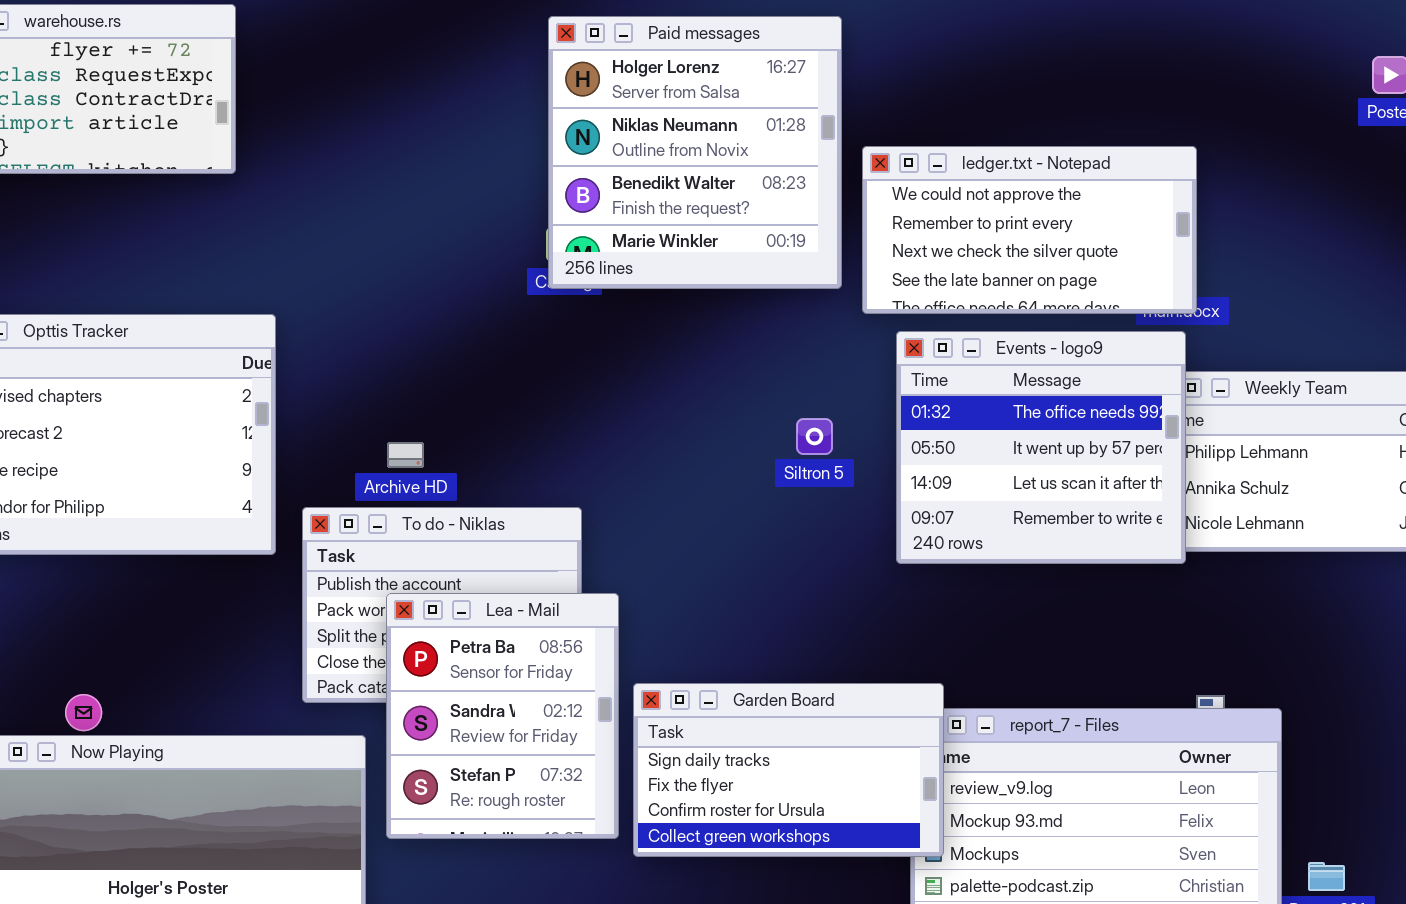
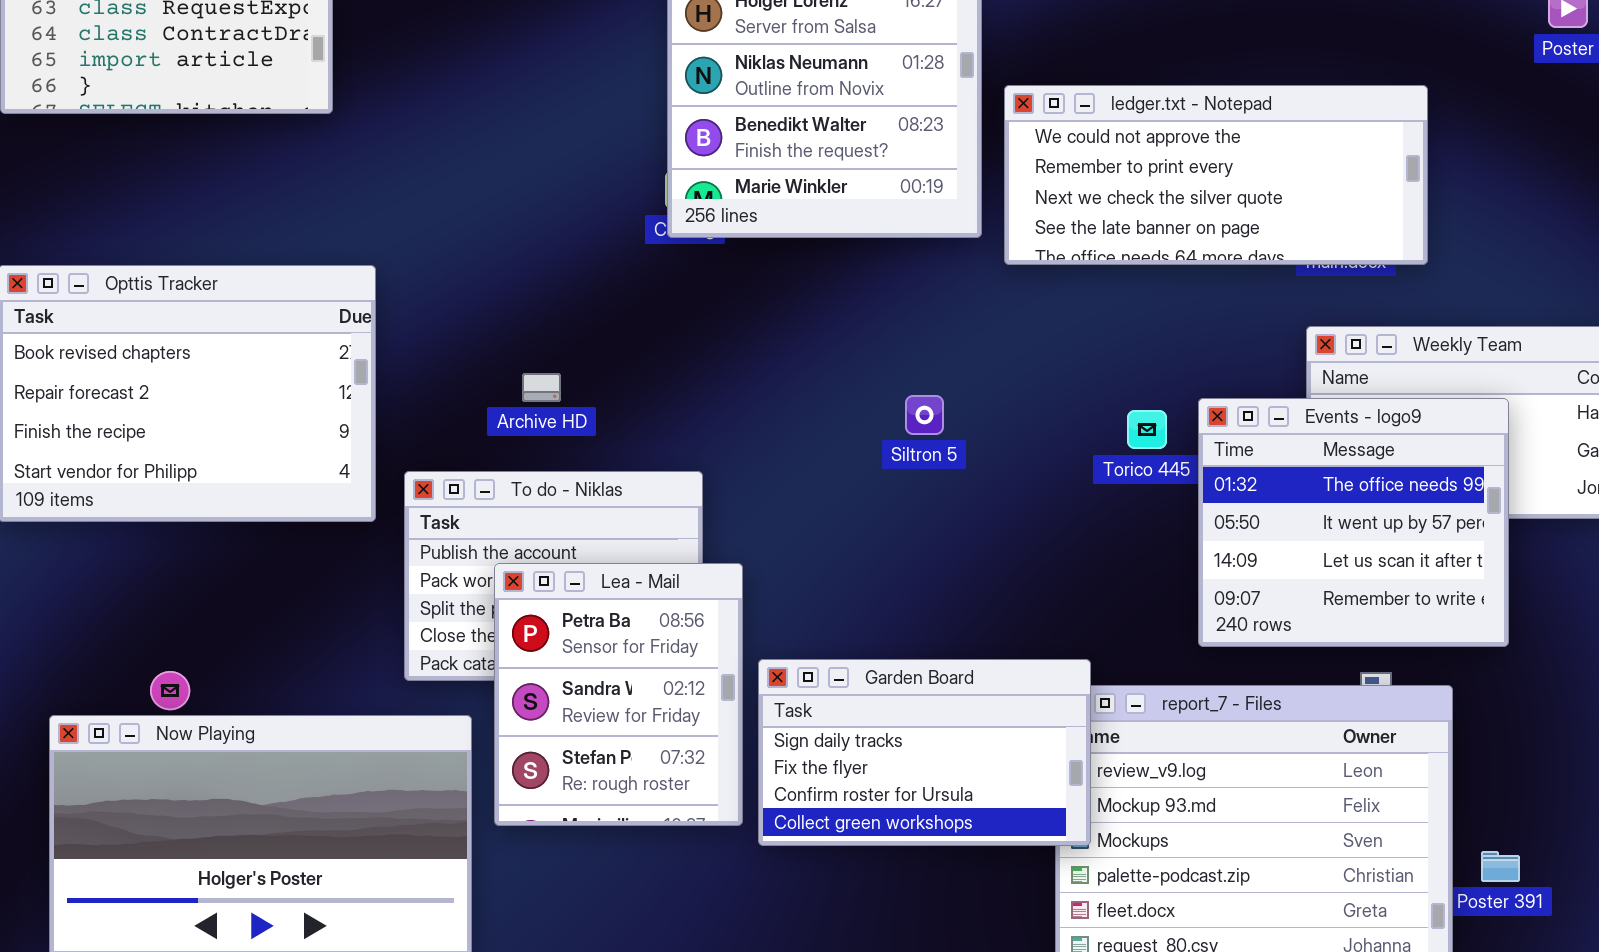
ledger.txt - Notepad: [862,146,1197,314] -> [1004,85,1428,265], resized
Events - logo9: [896,331,1186,564] -> [1198,398,1509,647], moved
Siltron 5: [796,418,833,455] -> [905,395,944,435], moved
Archive HD: [387,442,424,468] -> [522,373,561,402], moved

